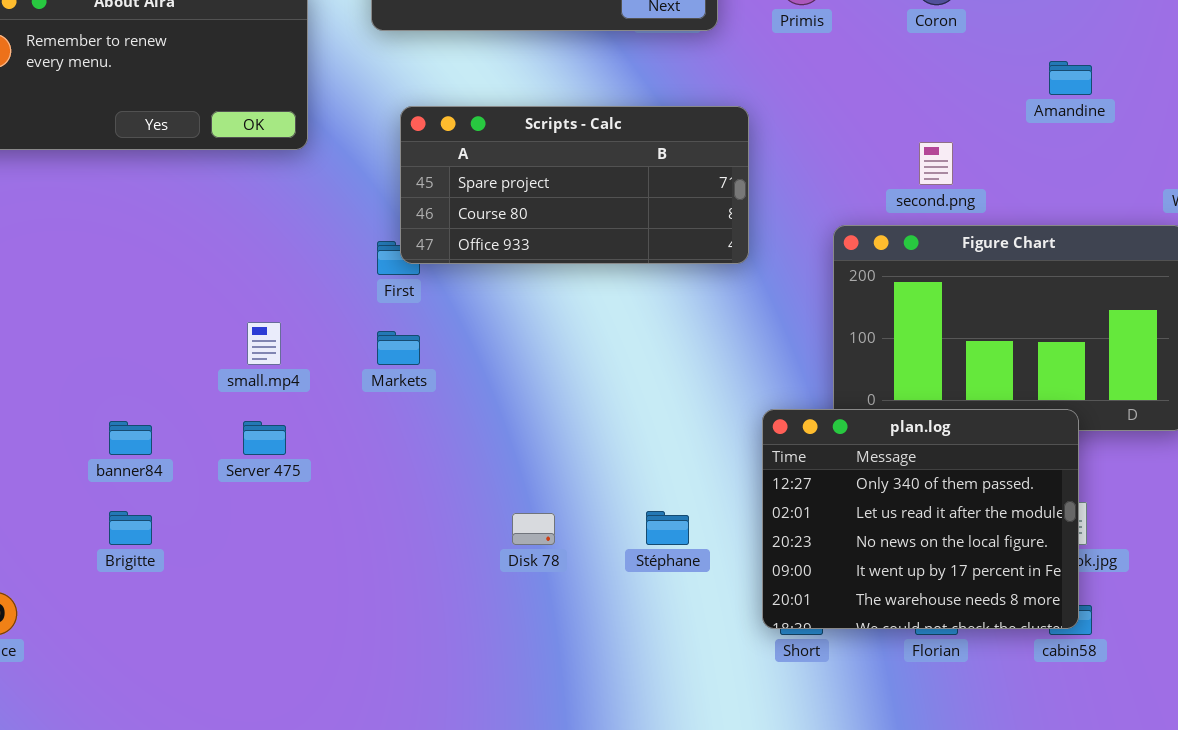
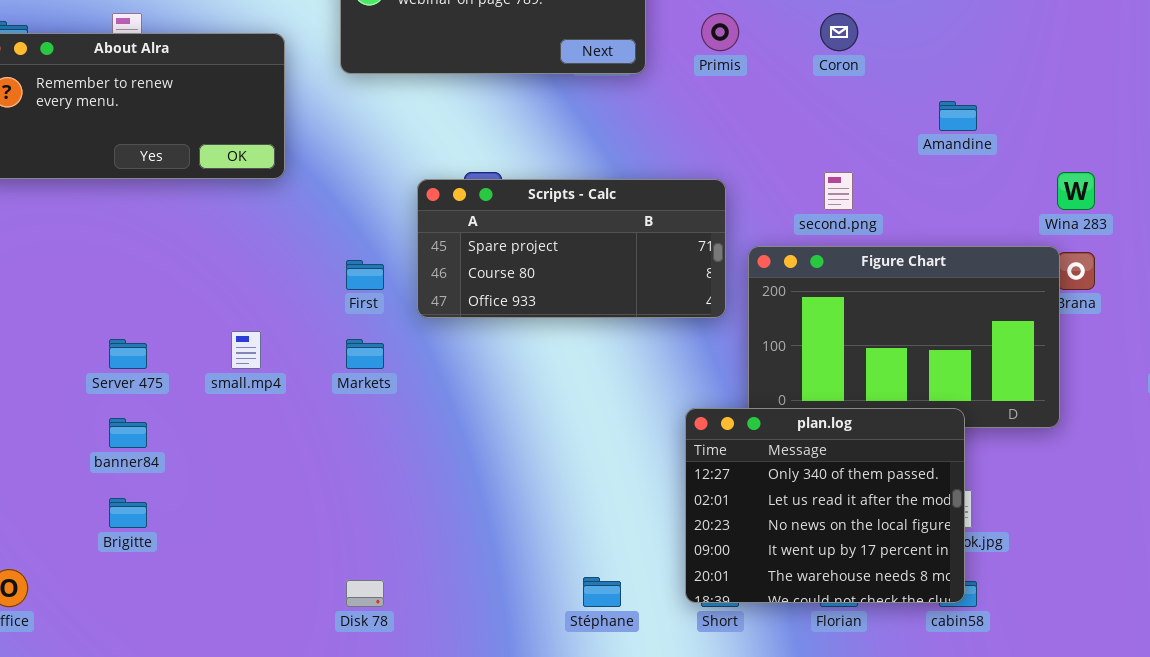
Scripts - Calc: [400,106,749,264] -> [417,179,726,318], moved
Server 475: [243,421,286,455] -> [109,339,147,369], moved
Stéphane: [646,511,689,545] -> [583,577,621,607], moved
Disk 78: [512,513,555,545] -> [346,580,384,607], moved

